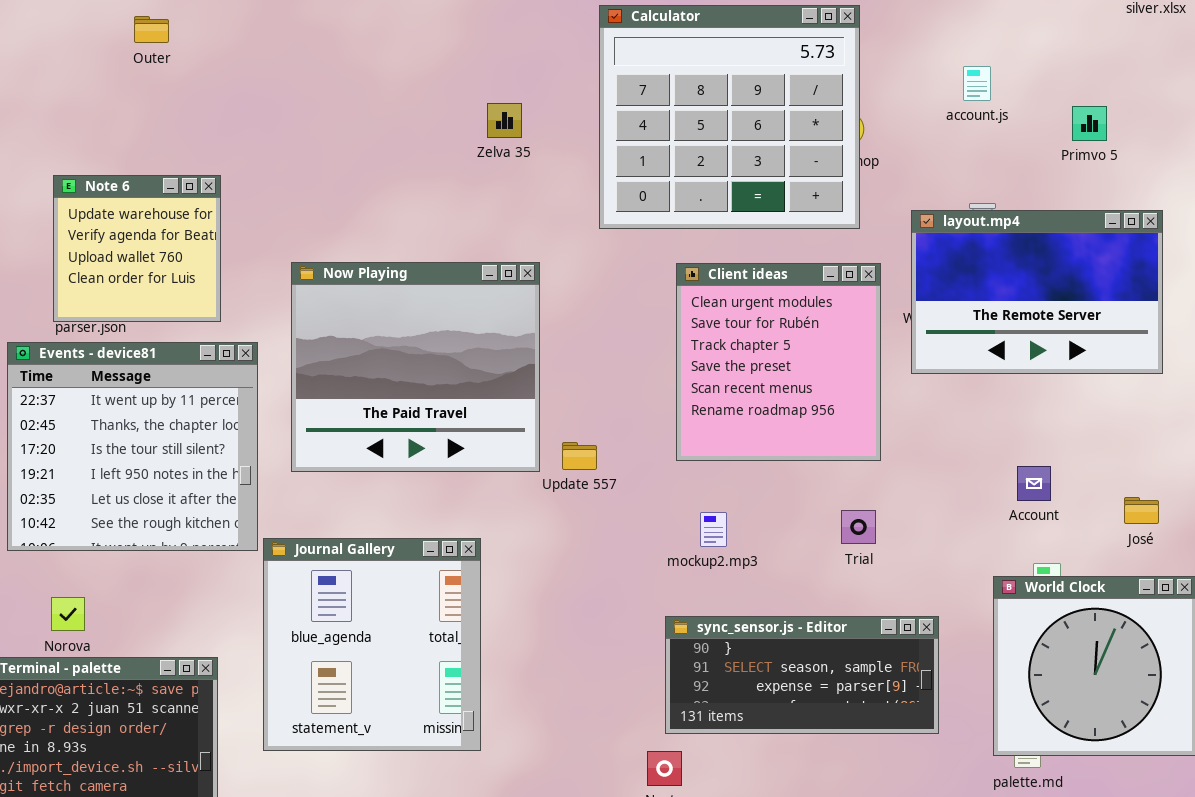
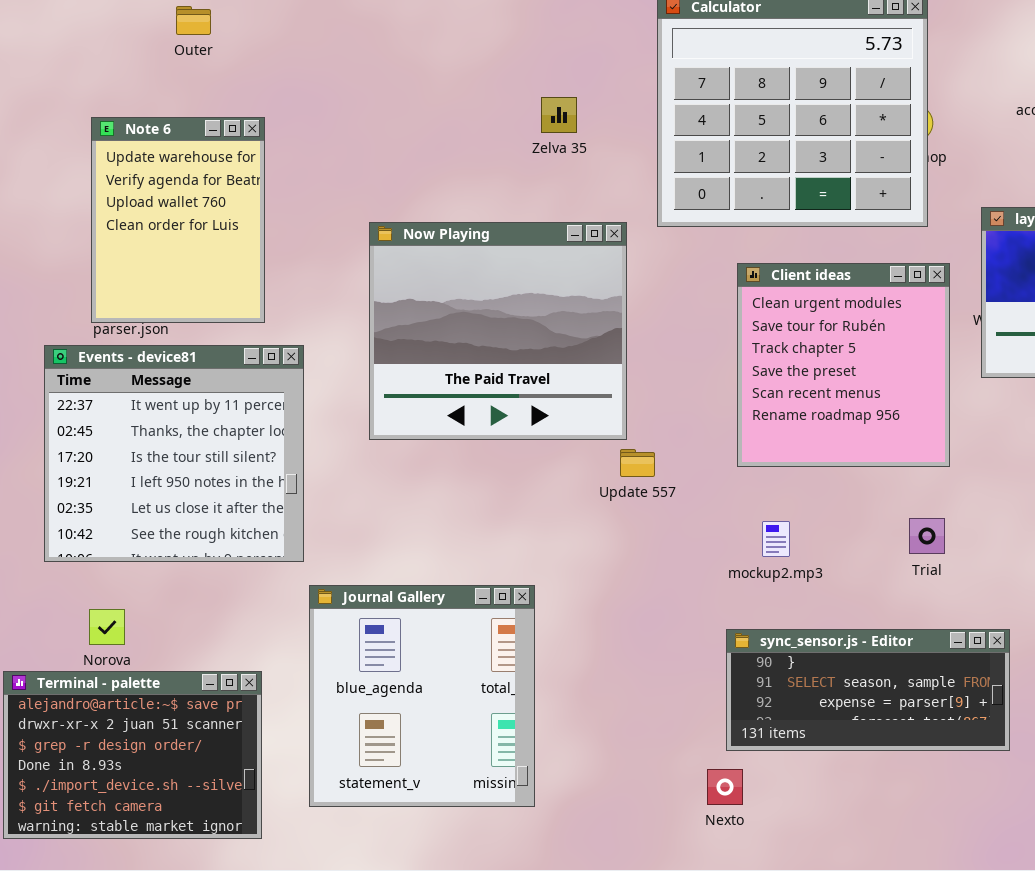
Note 6: [53,175,221,322] -> [91,117,265,323], resized
Now Playing: [291,262,540,472] -> [369,222,627,440], moved
Journal Gallery: [263,538,481,751] -> [309,585,535,807], moved

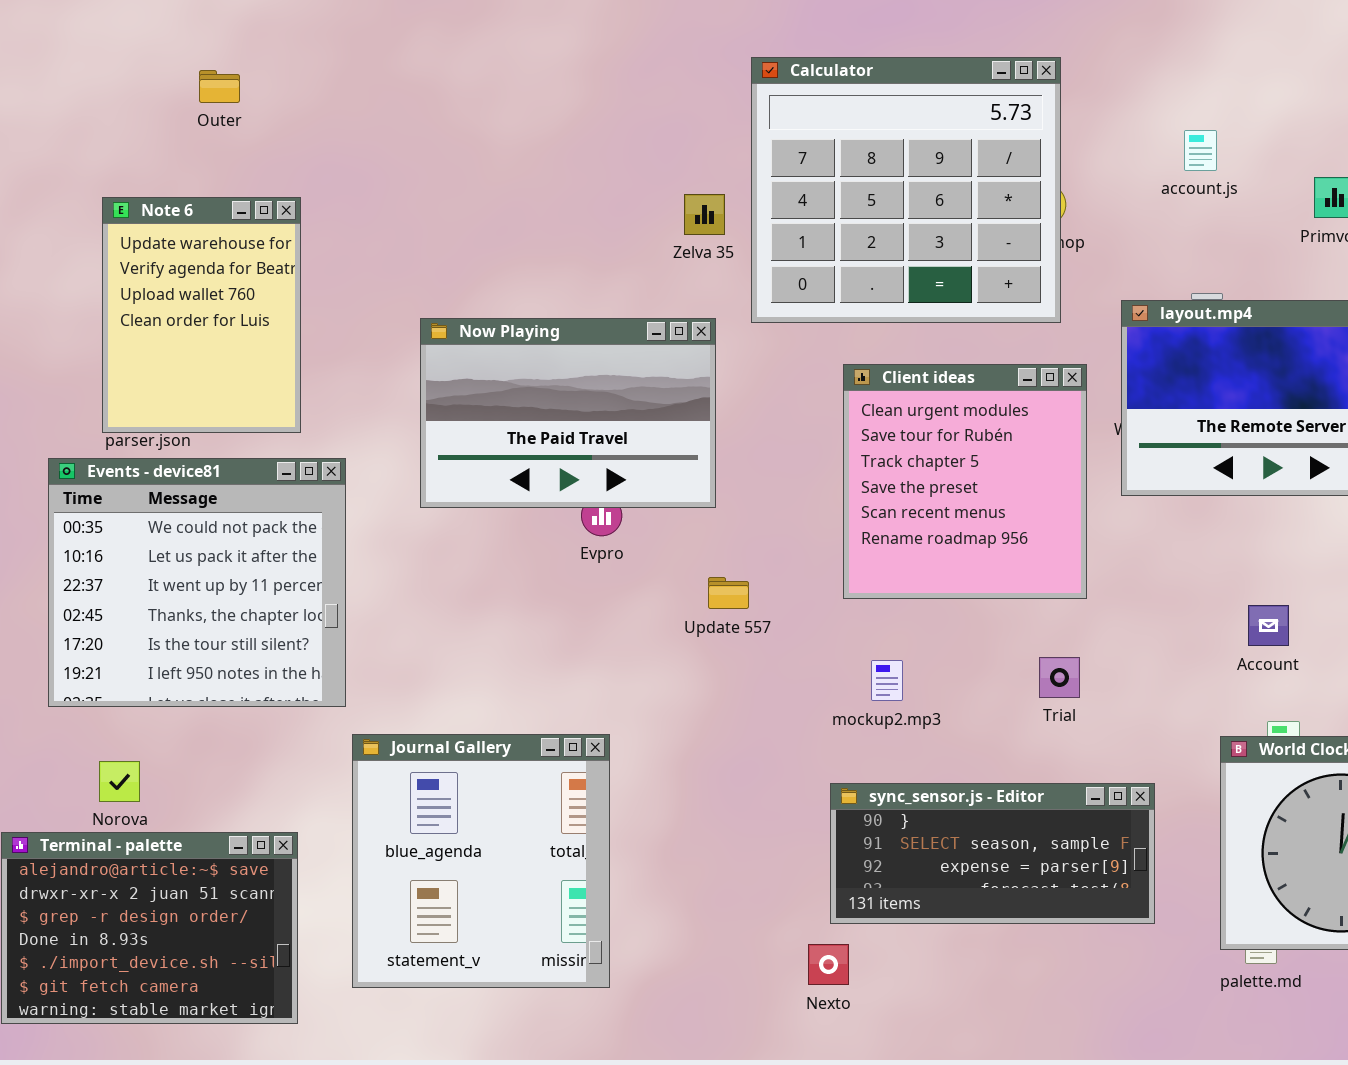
Zelva 35: [541,97,577,133] -> [684,194,725,235], moved
Now Playing: [369,222,627,440] -> [420,318,716,508], resized
Events - device81: [44,345,304,562] -> [48,458,346,707], scrolled up 2 rows

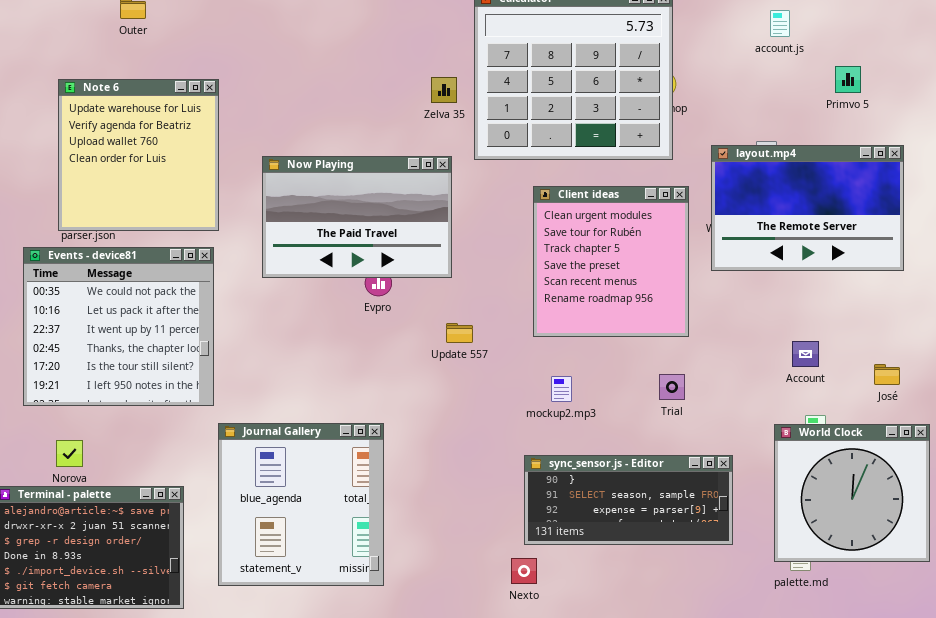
account.js: [1184,130,1217,171] -> [770,10,790,37], moved
Note 6: [102,197,301,433] -> [58,79,219,231], resized

